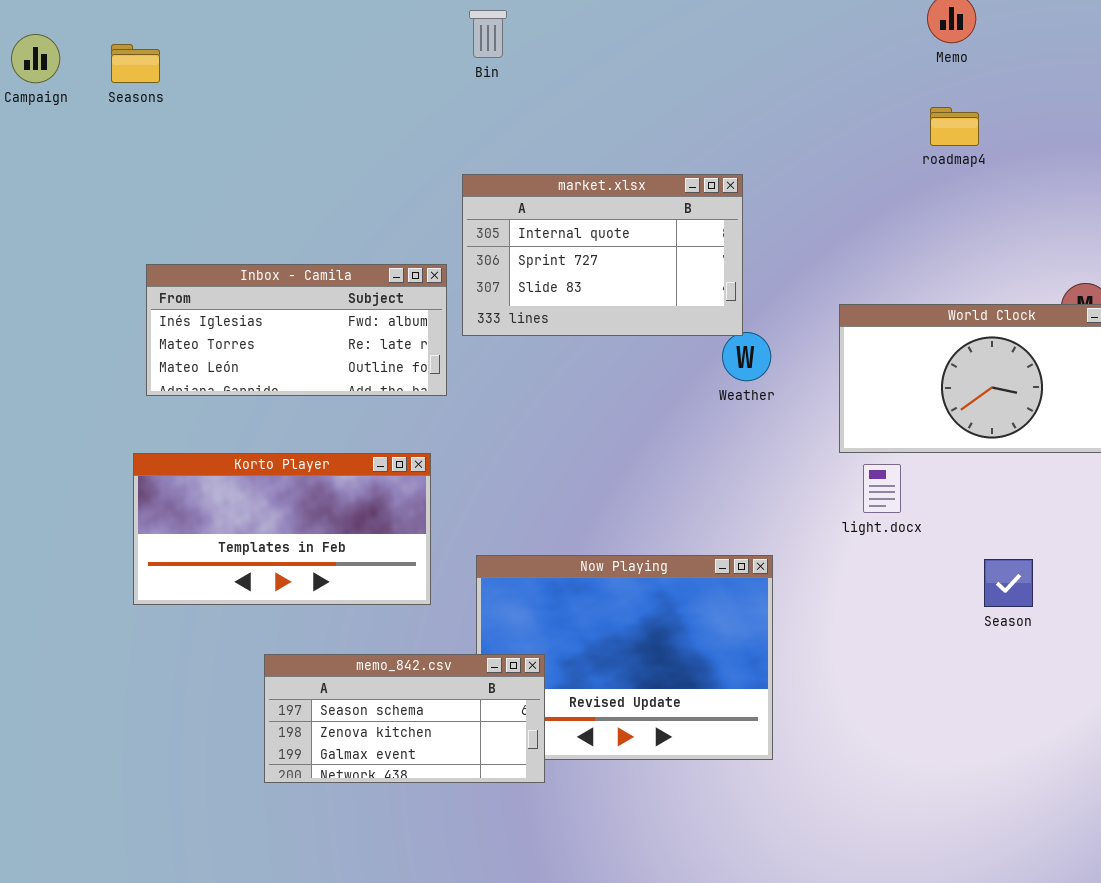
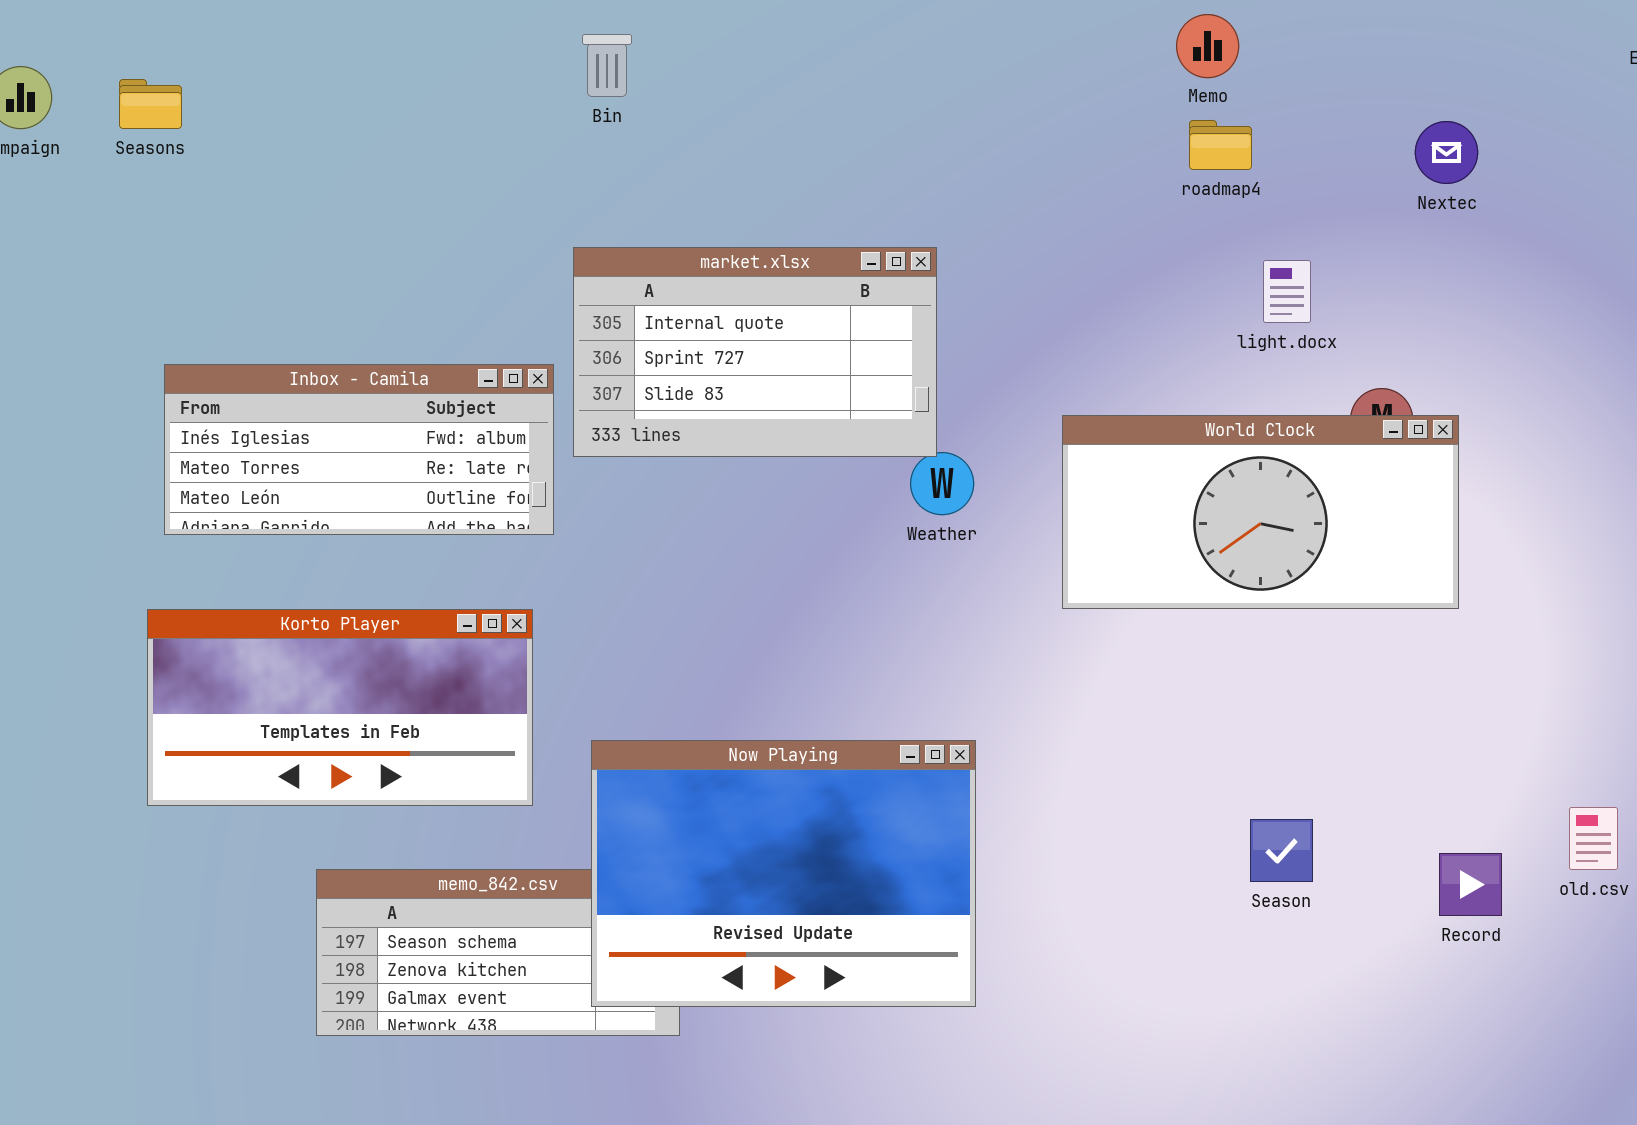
roadmap4: [930,107,979,146] -> [1189,120,1252,170], moved
light.docx: [863,464,901,513] -> [1263,260,1311,323], moved
Now Playing: [476,555,773,760] -> [591,740,976,1007], raised
Season: [984,559,1033,607] -> [1250,819,1313,882], moved

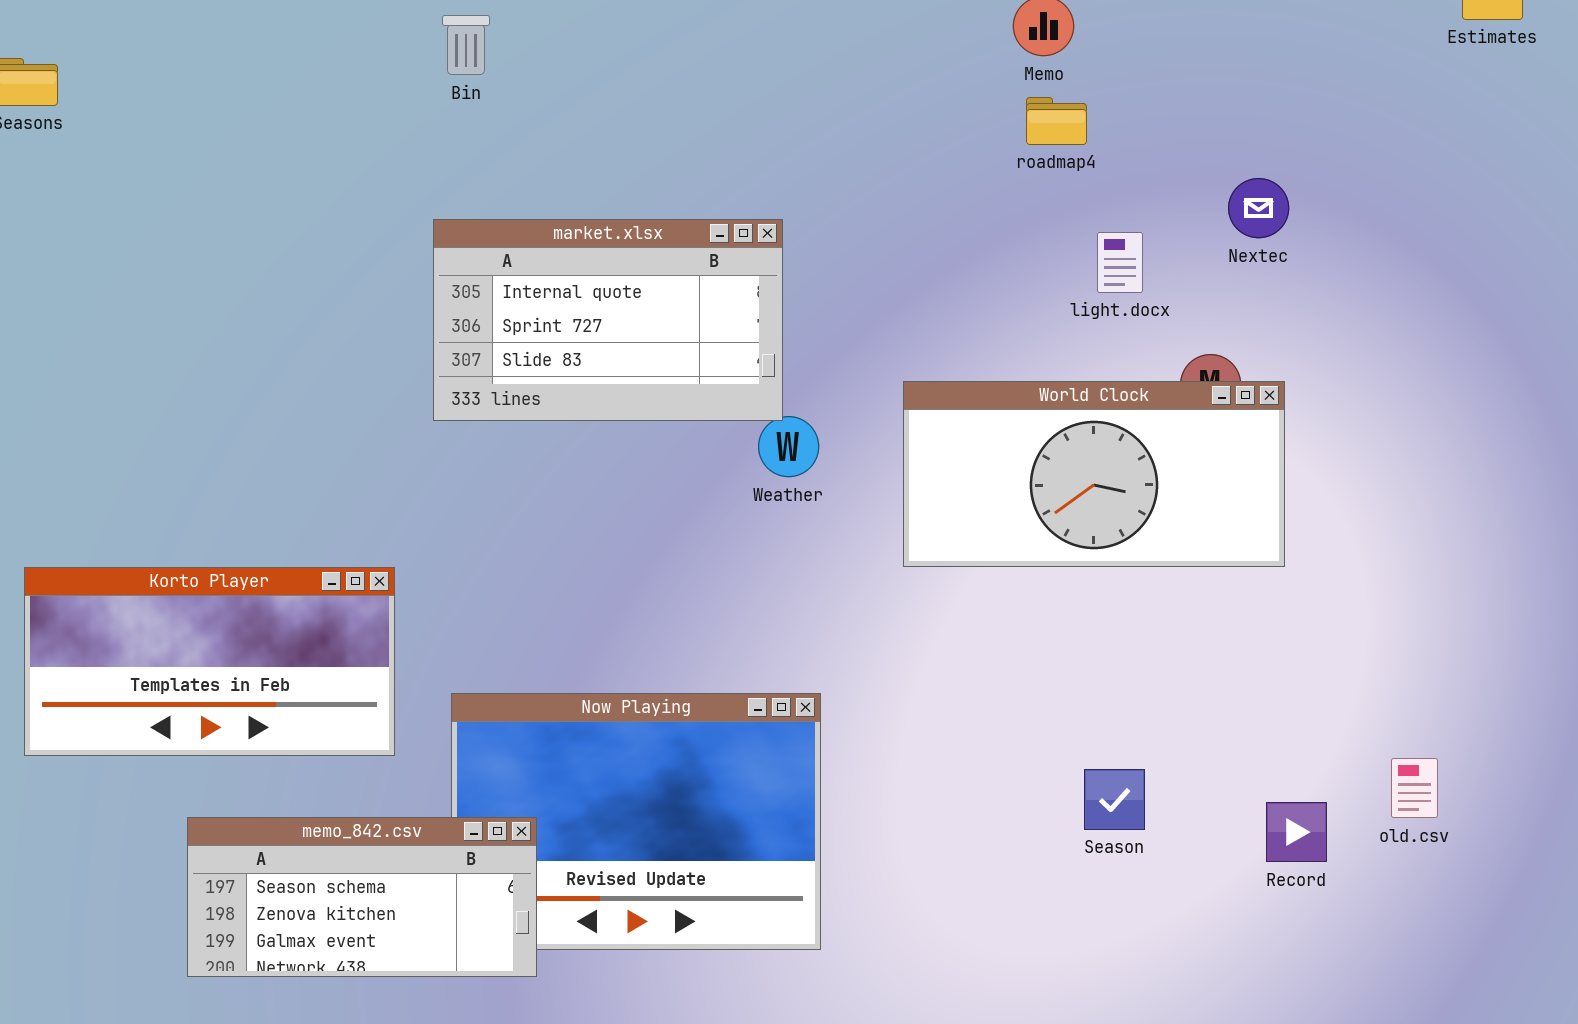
Nextec: [1415,121,1478,184] -> [1228,178,1289,238], moved
Inbox - Camila: [164,364,554,535] -> none, closed
memo_842.csv: [316,869,680,1036] -> [187,817,537,977], raised

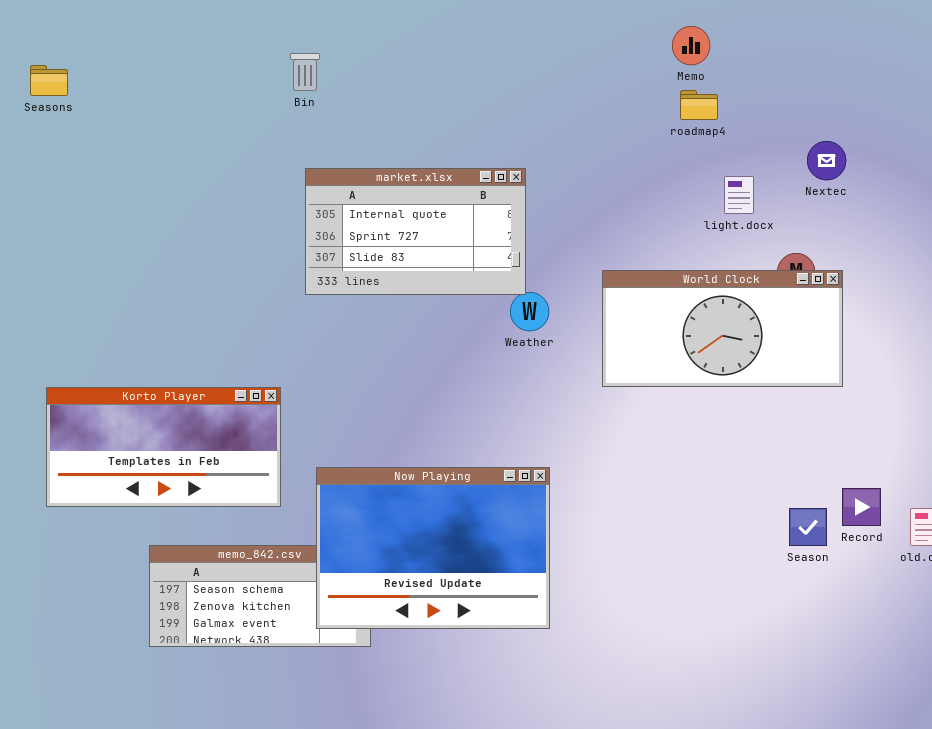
Bin: [442,15,490,75] -> [290,53,320,91], moved
Now Playing: [451,693,821,950] -> [316,467,550,629], raised
Season: [1084,769,1145,830] -> [789,508,827,546], moved
Record: [1266,802,1327,862] -> [842,488,881,526], moved

